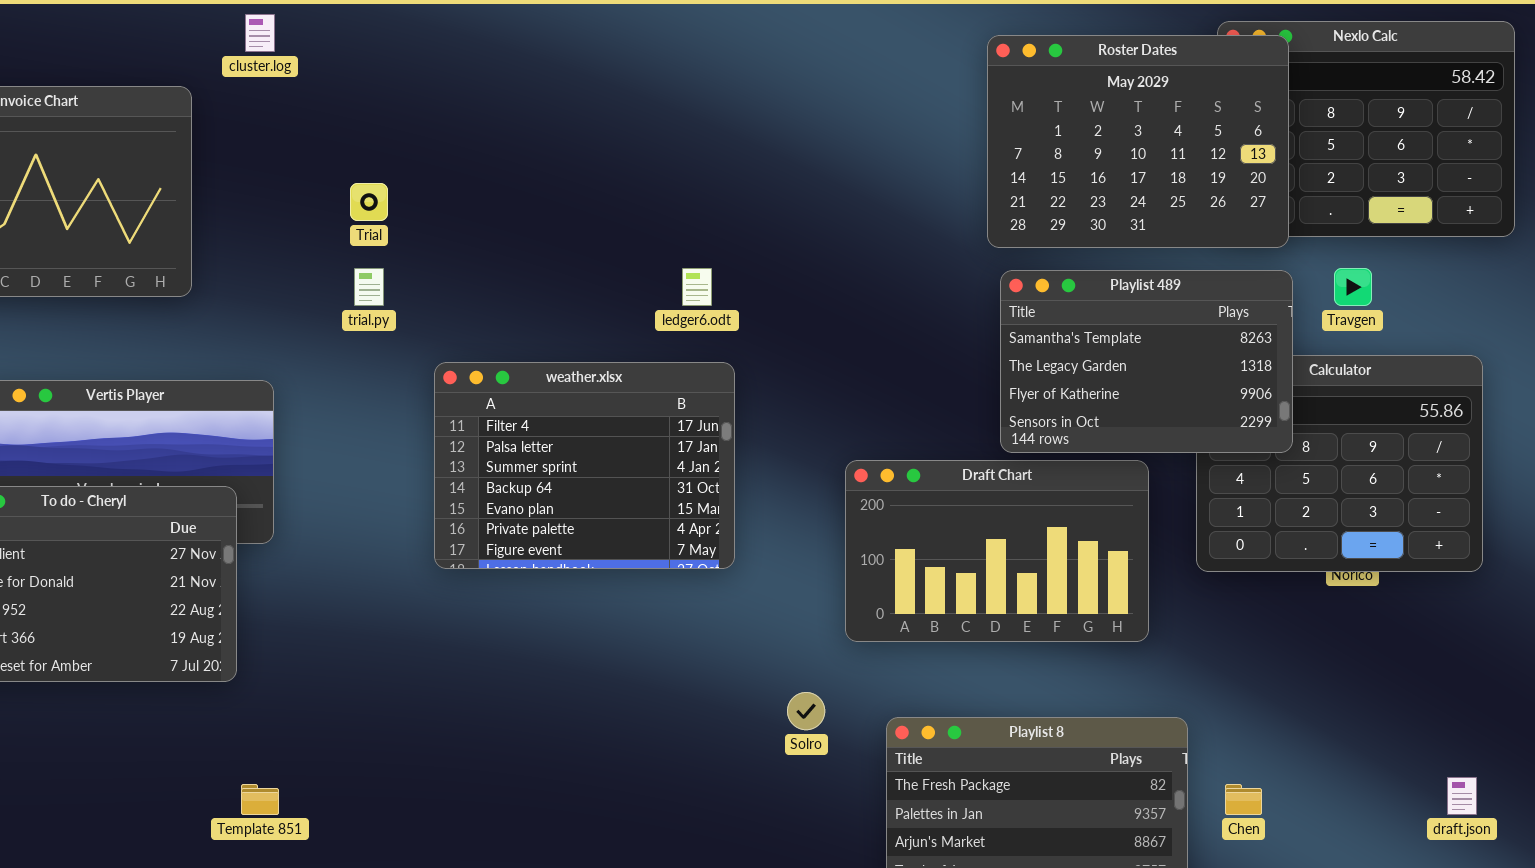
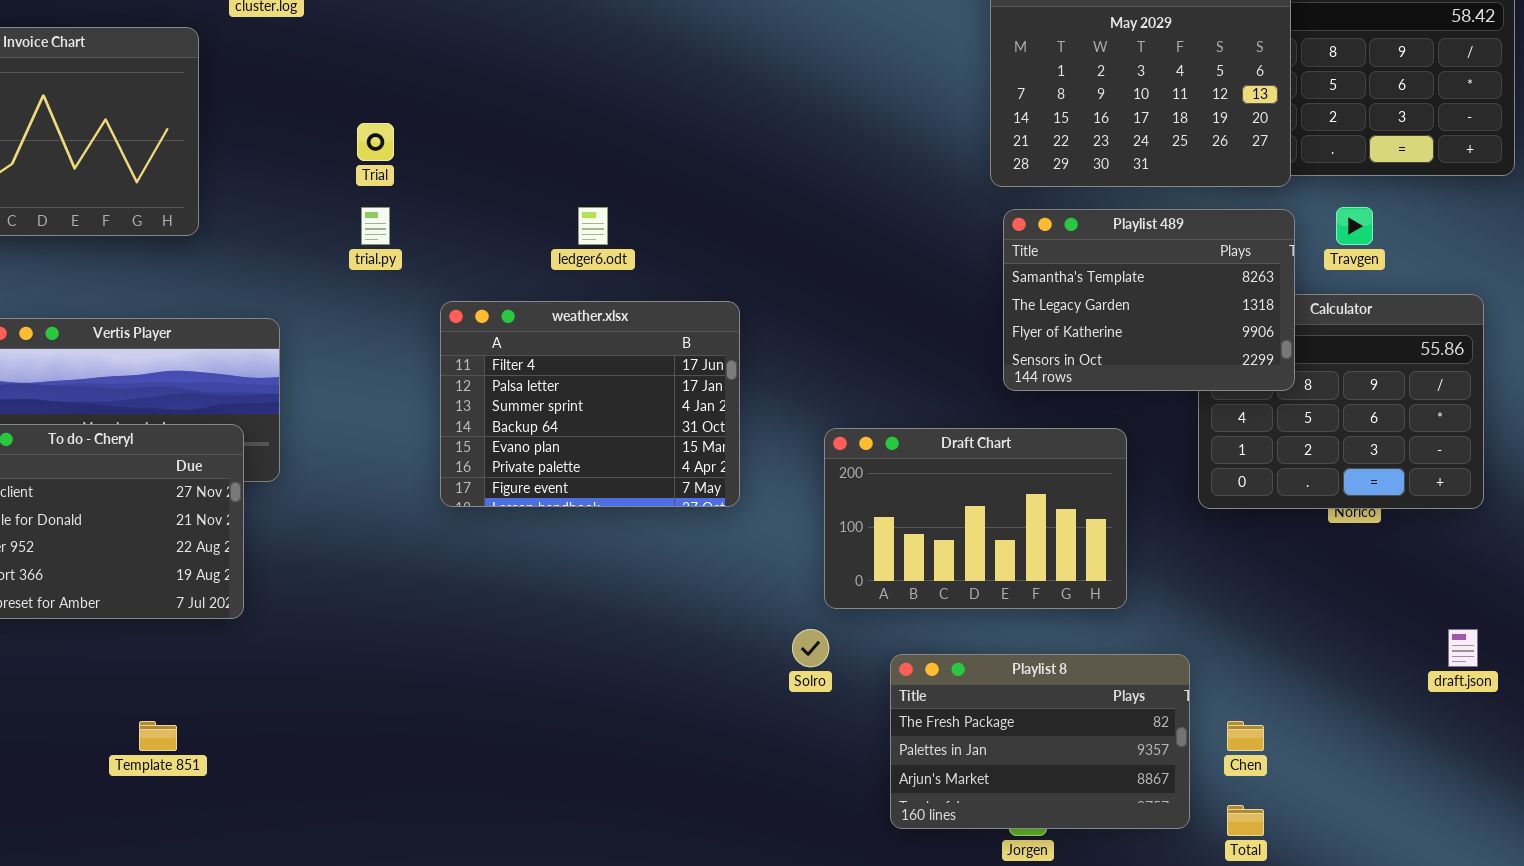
ledger6.odt: [682,268,712,306] -> [578,207,608,245], moved
Draft Chart: [845,460,1149,642] -> [824,428,1127,609], moved
draft.json: [1447,777,1477,815] -> [1448,629,1478,667], moved
Template 851: [241,784,279,815] -> [139,721,177,751], moved

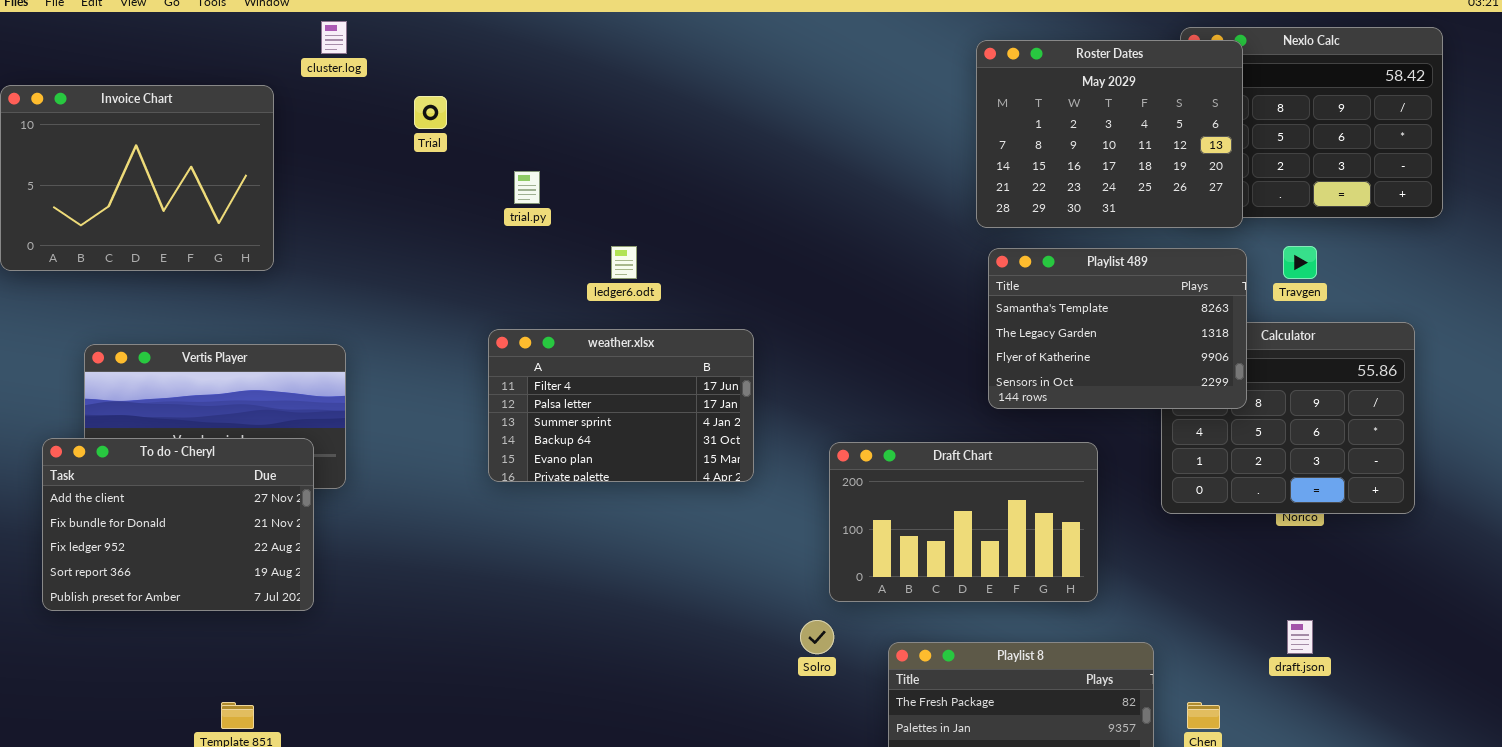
Trial: [357,123,394,161] -> [414,96,447,129], moved
trial.py: [361,207,390,245] -> [514,171,540,204], moved
weather.xlsx: [440,301,740,507] -> [488,329,754,482], resized
draft.json: [1448,629,1478,667] -> [1287,620,1313,654], moved

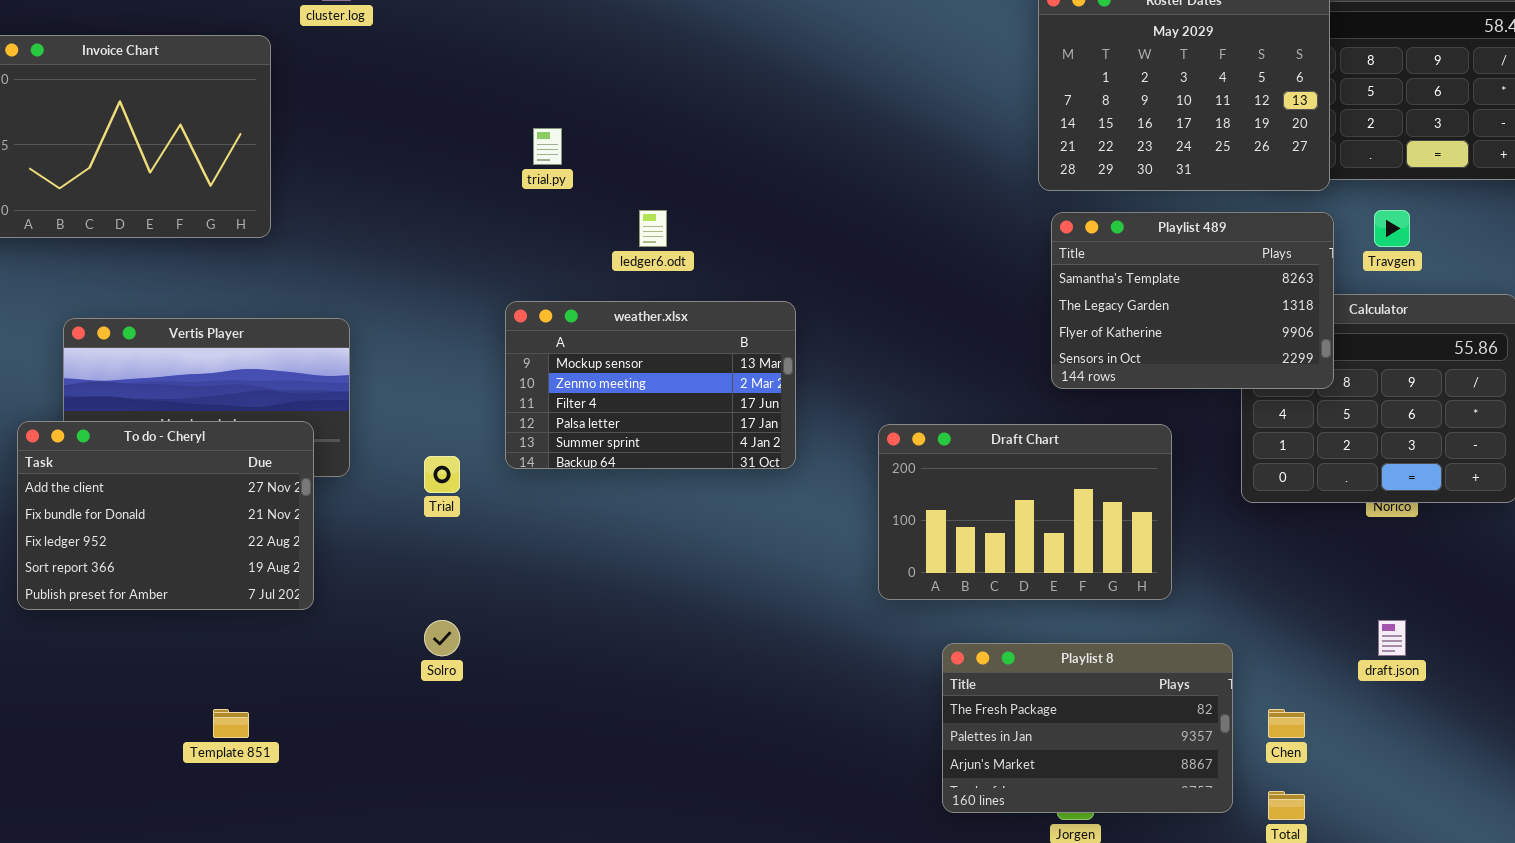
Trial: [414,96,447,129] -> [424,456,460,493], moved
weather.xlsx: [488,329,754,482] -> [505,301,796,469], scrolled up 2 rows
Solro: [800,620,834,654] -> [424,620,460,656], moved

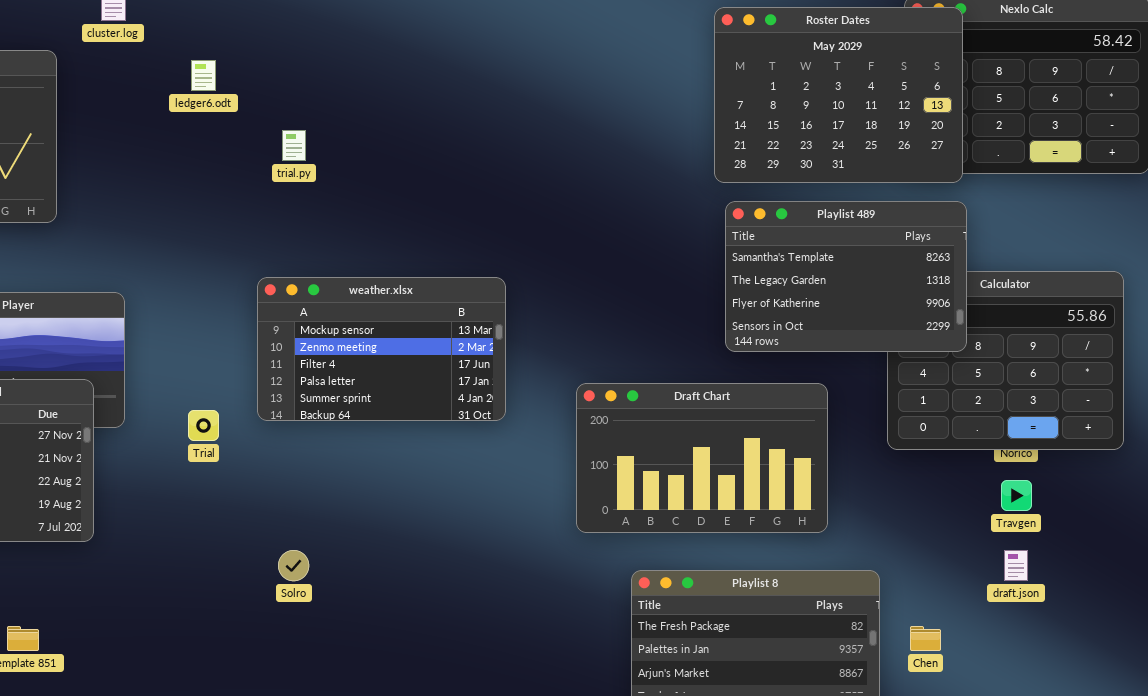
ledger6.odt: [639,210,667,247] -> [191,60,216,91], moved
Travgen: [1374,210,1410,247] -> [1001,480,1032,511], moved
Solro: [424,620,460,656] -> [278,550,309,581], moved

